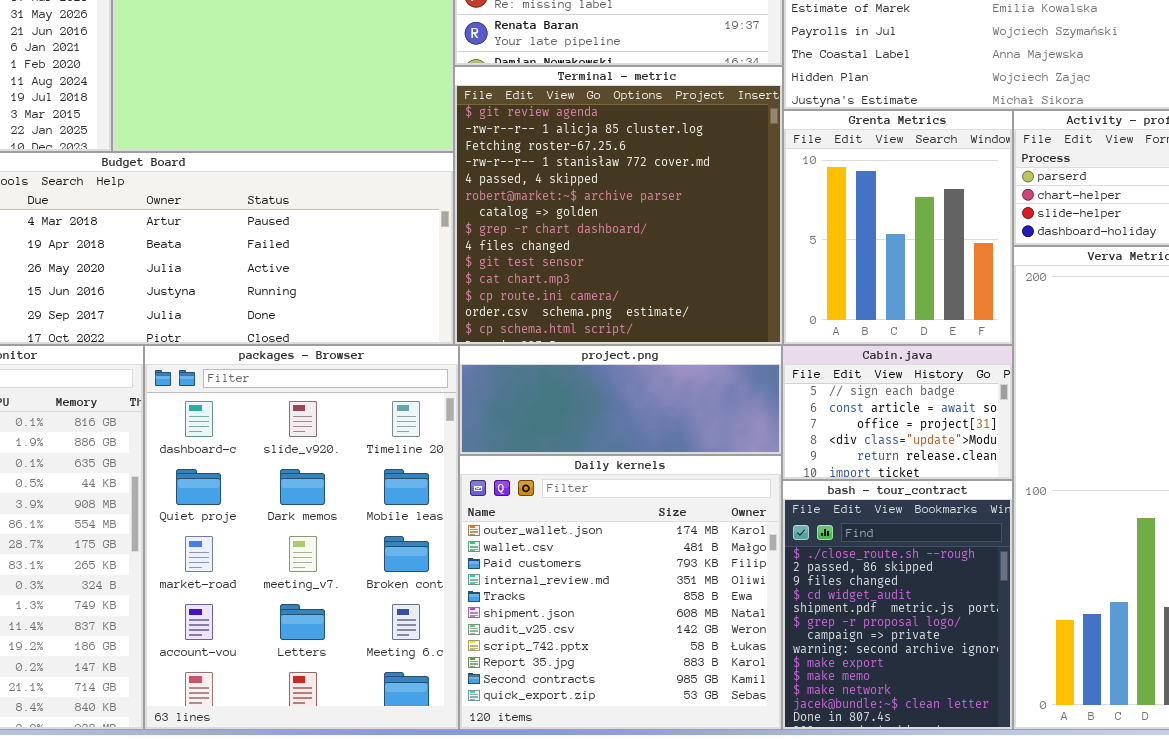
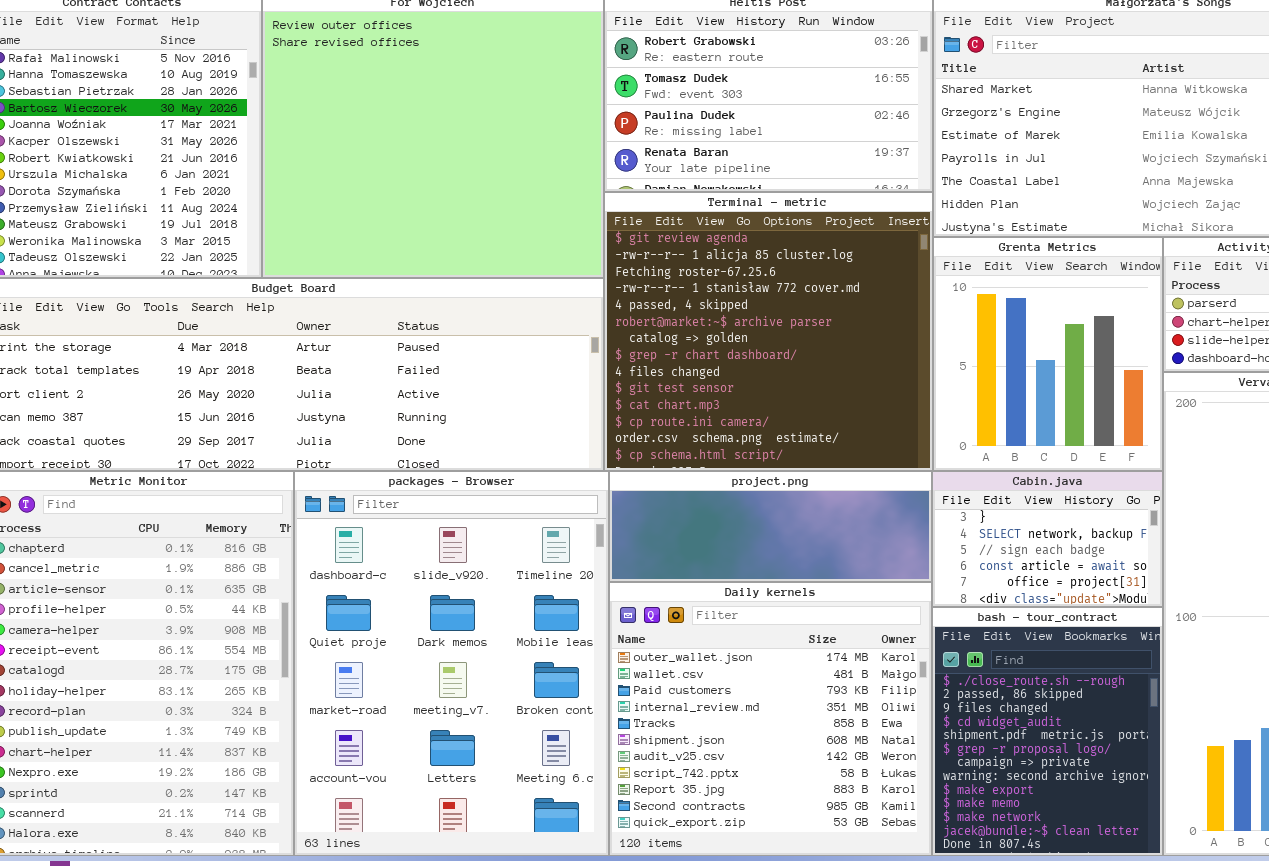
Cabin.java: [782,345,1013,480] -> [932,471,1163,607], scrolled up 2 rows

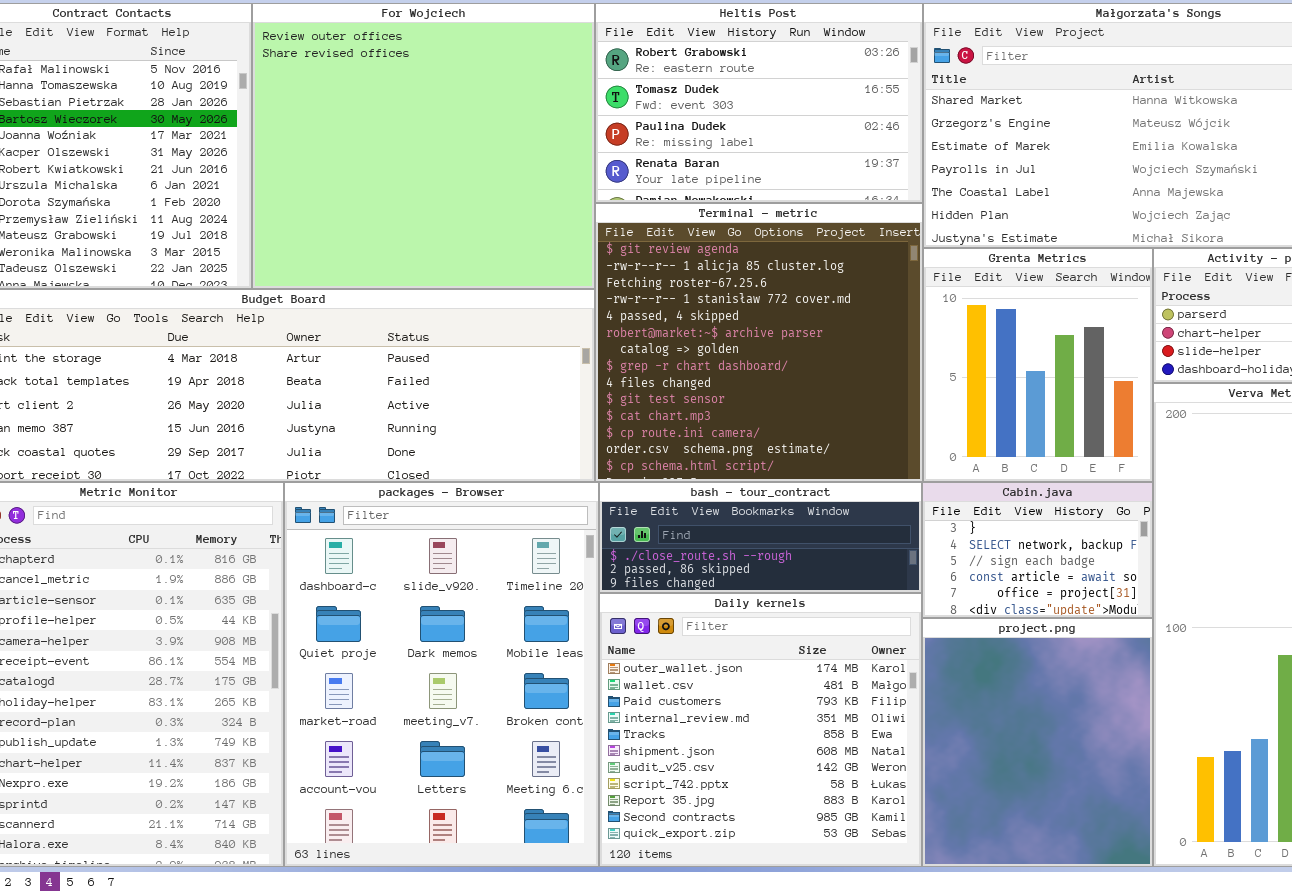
project.png: [609,471,932,582] -> [922,618,1153,867], moved, resized
bash - tour_contract: [932,607,1163,856] -> [599,482,922,593], moved, resized

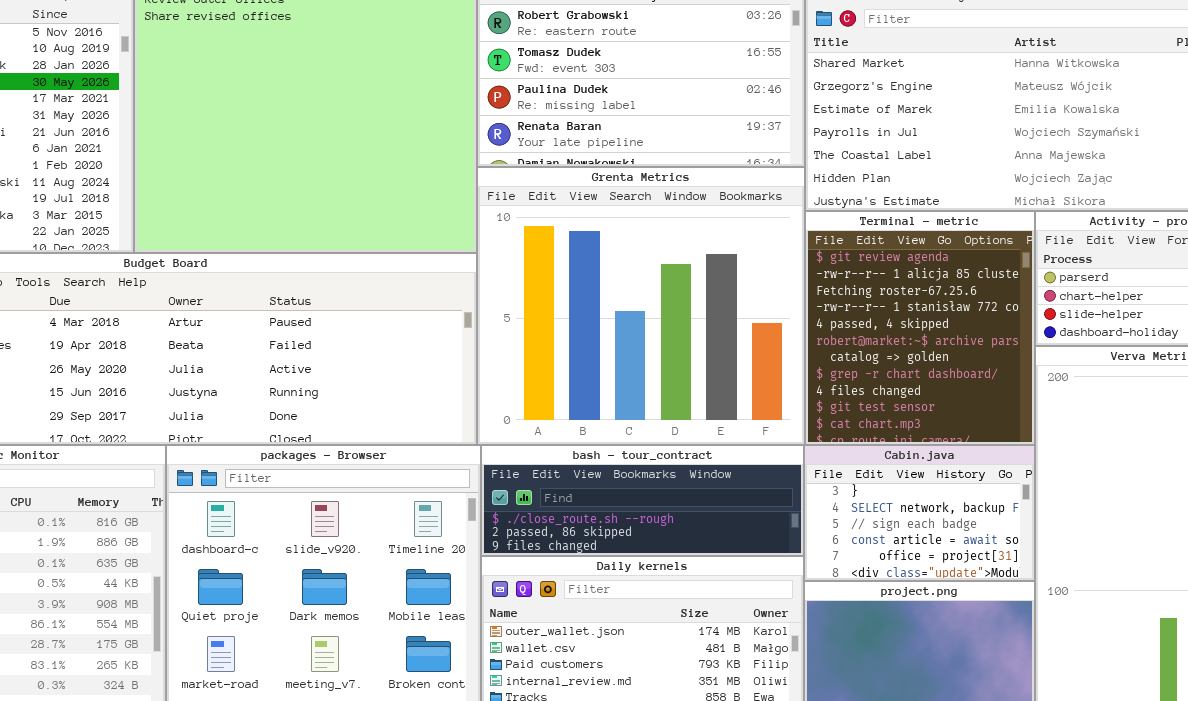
Terminal - metric: [595,203,923,482] -> [805,211,1035,445], moved, resized
Grenta Metrics: [923,248,1153,482] -> [477,167,805,445], moved, resized

